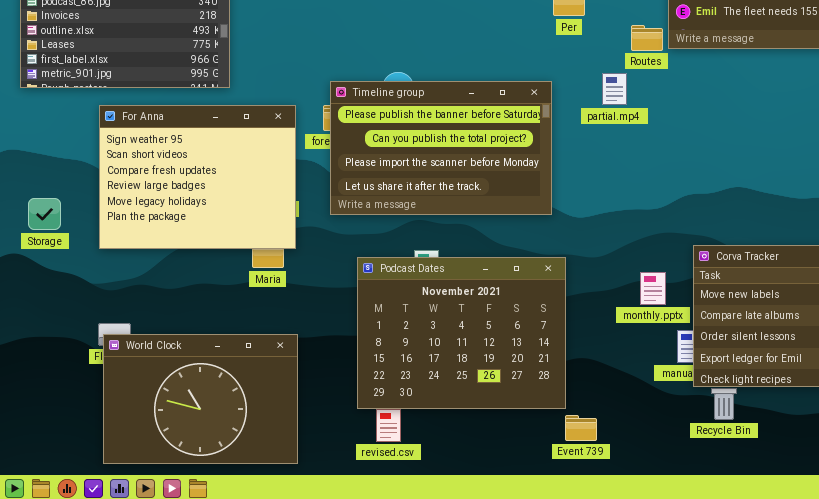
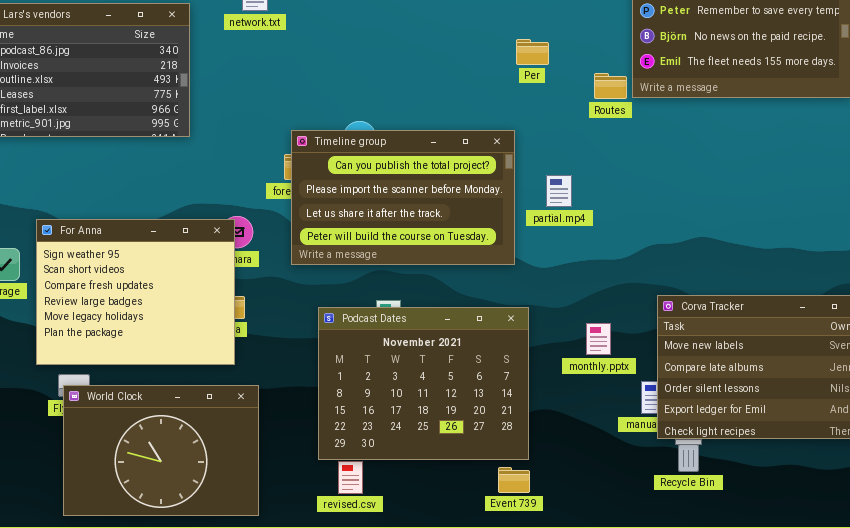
partial.mp4: [602,73,627,105] -> [546,175,572,207], moved
Timeline group: [330,81,552,215] -> [291,130,515,265], scrolled down 1 row
For Anna: [99,105,296,249] -> [36,219,235,365], moved
monthly.pptx: [640,272,666,305] -> [586,323,611,355], moved
Event 739: [565,415,597,441] -> [498,467,530,493], moved

